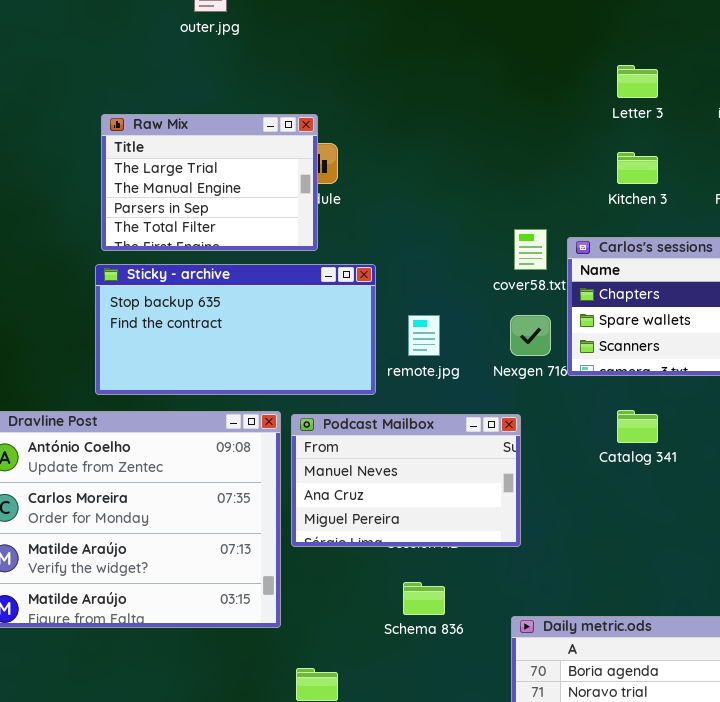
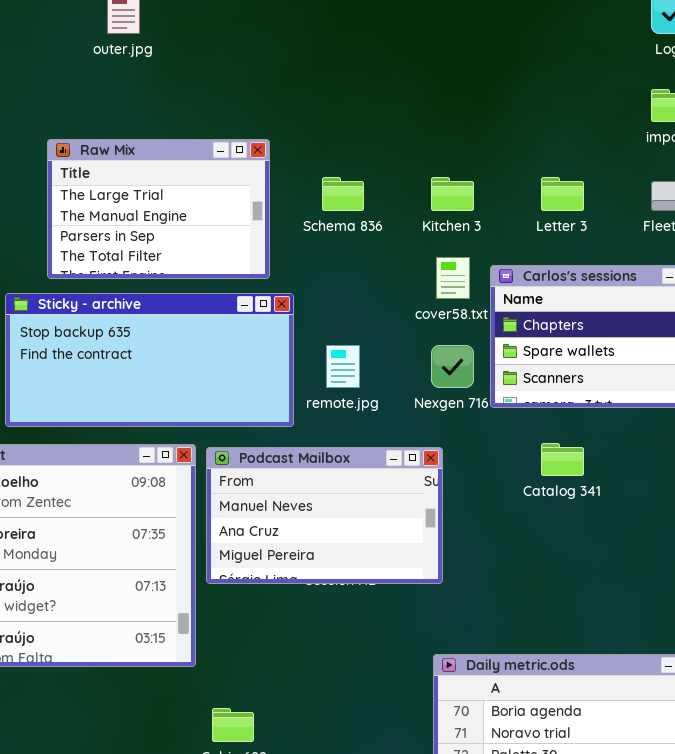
Letter 3: [617,65,658,98] -> [541,177,584,211], moved
Raw Mix: [101,114,318,251] -> [47,139,270,279], moved
Kitchen 3: [617,152,658,184] -> [431,177,474,211], moved
Schema 836: [403,582,445,615] -> [322,177,364,211], moved

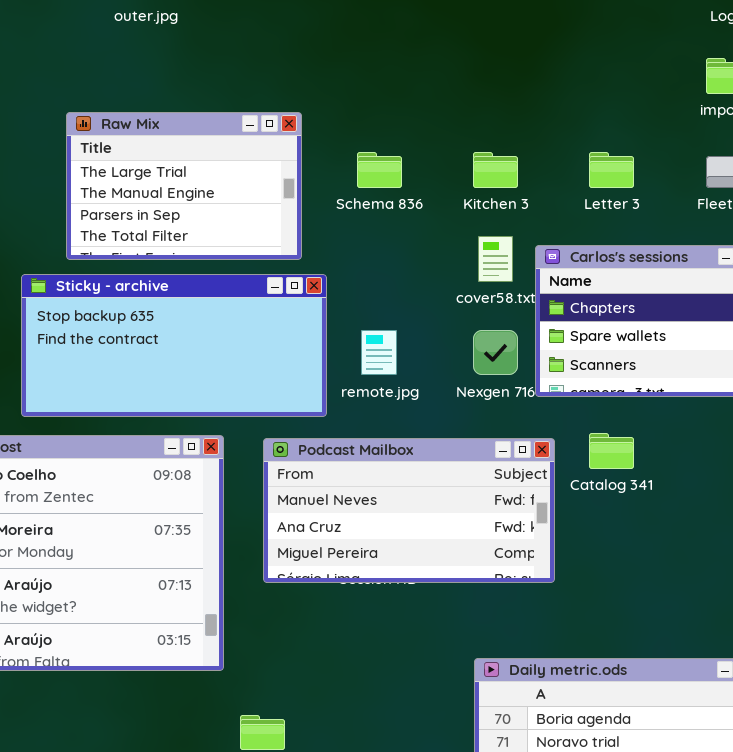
Podcast Mailbox: [206,447,443,584] -> [263,438,555,583], moved, resized

